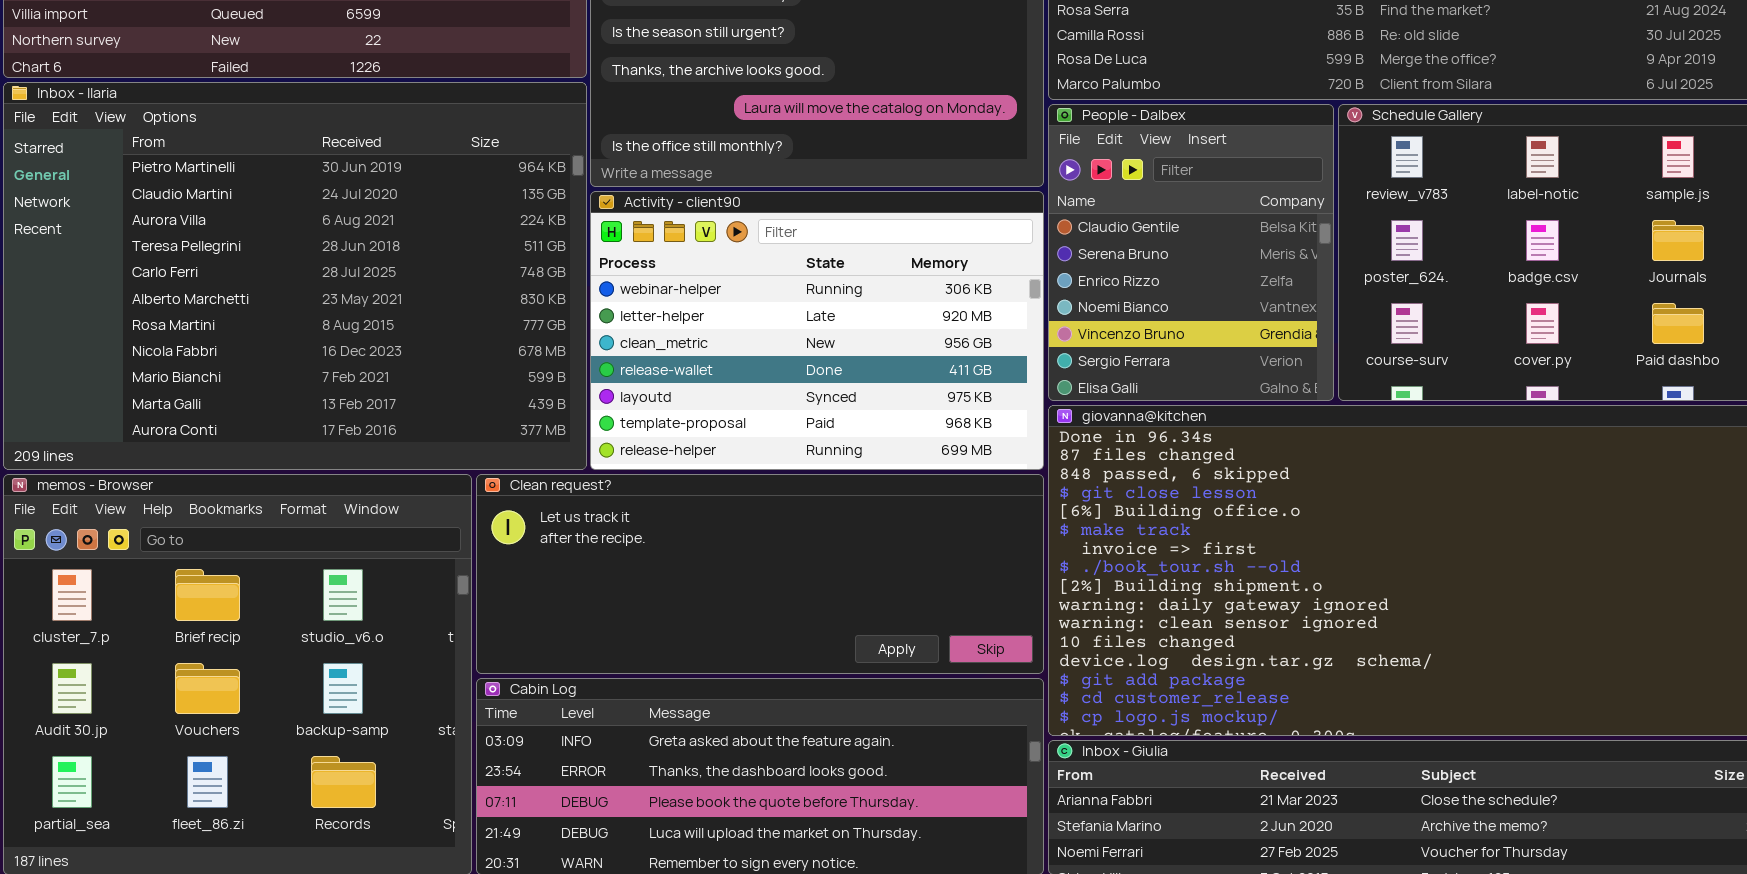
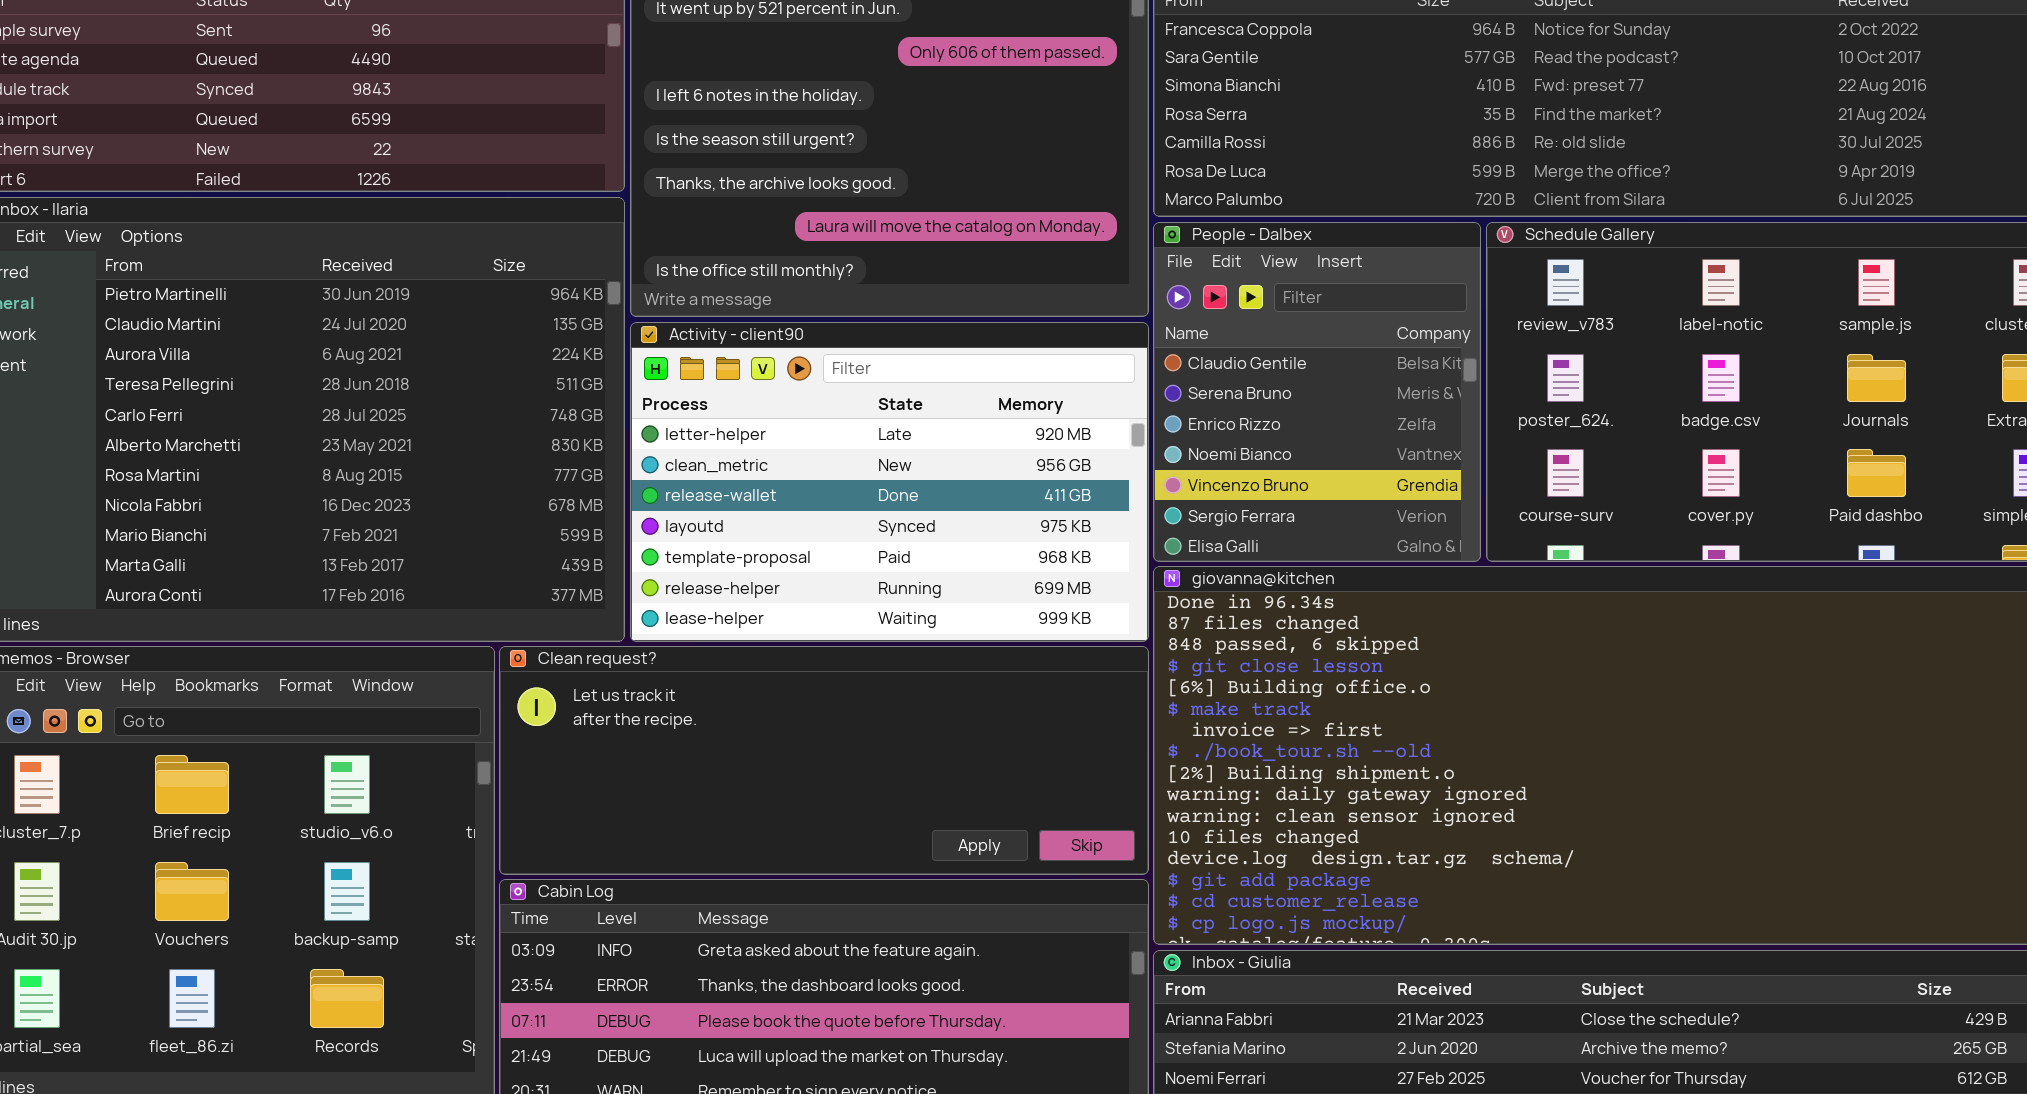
Activity - client90: [590,191,1044,470] -> [630,322,1149,642], scrolled down 1 row

